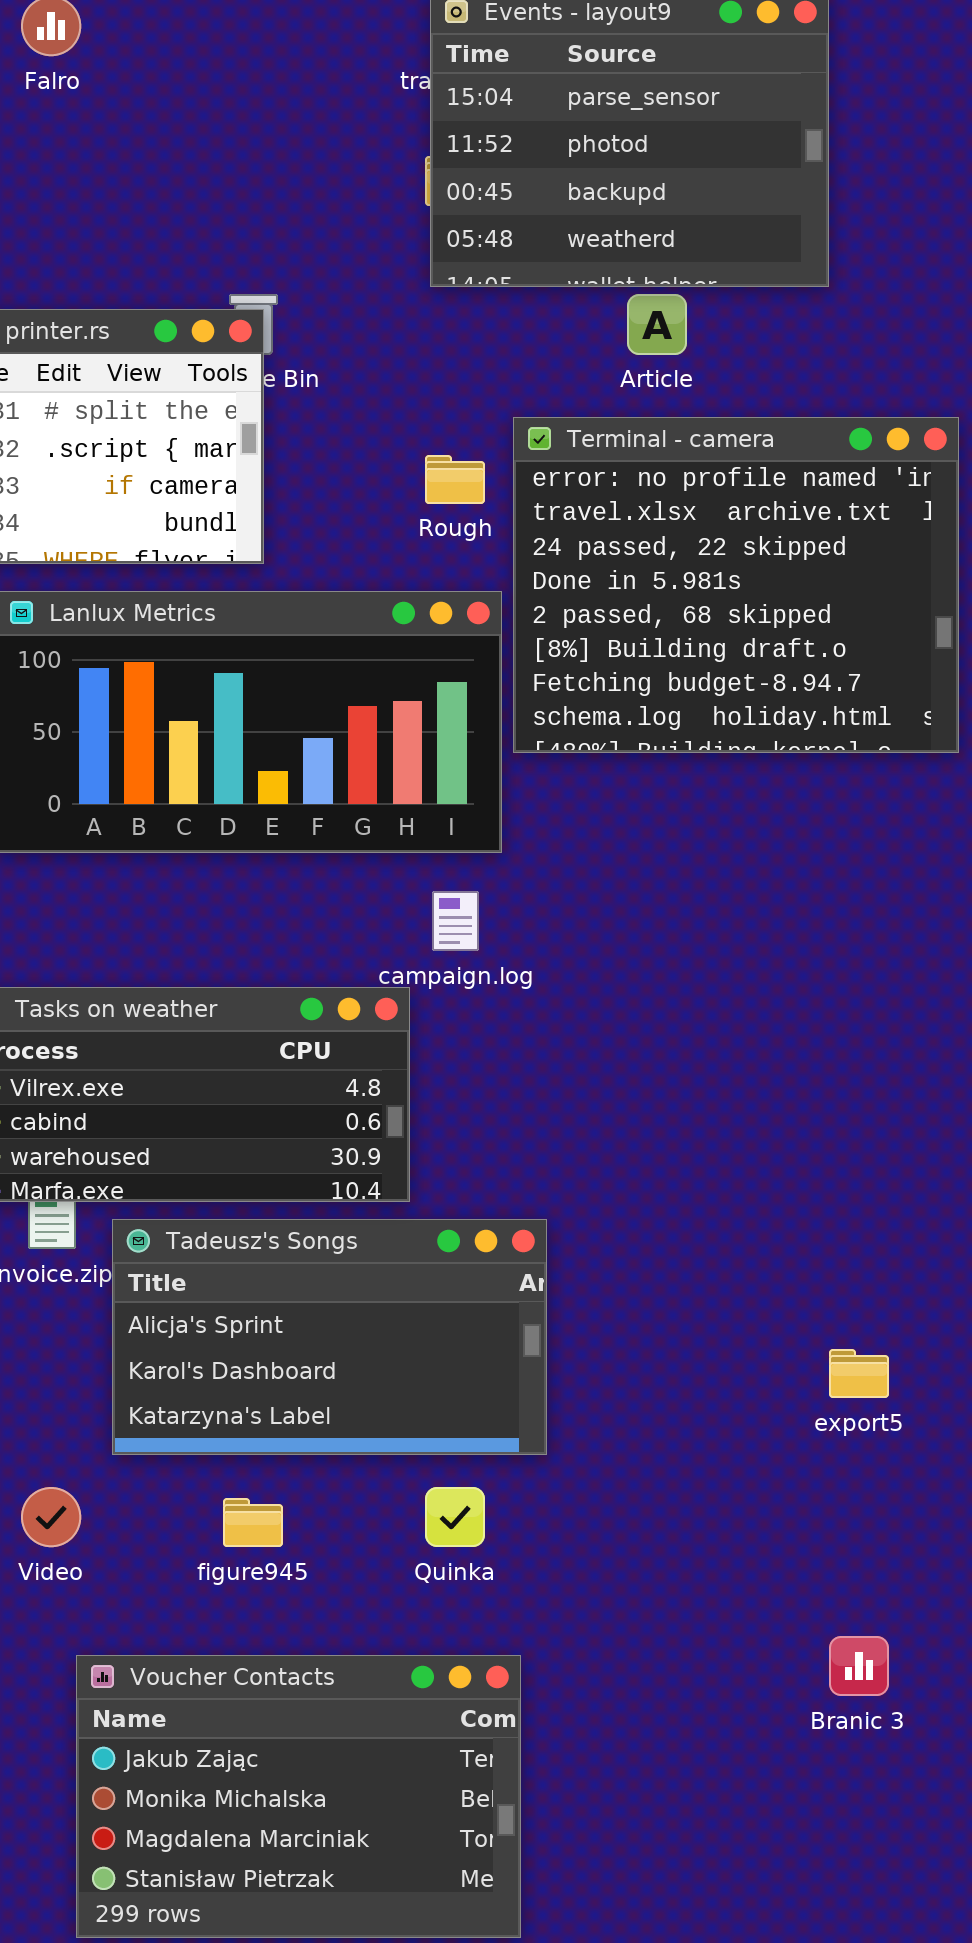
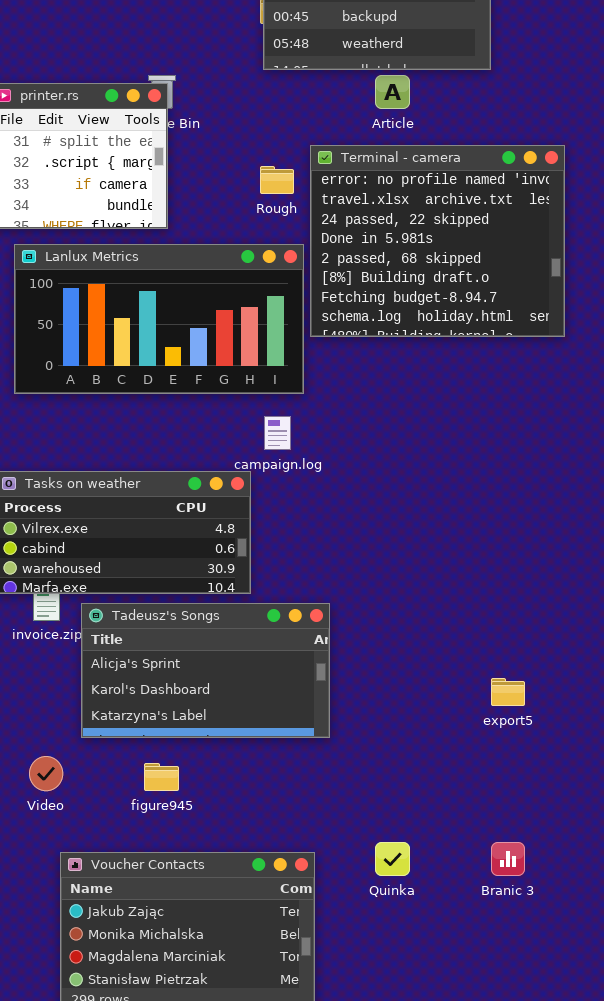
Quinka: [425,1487,485,1547] -> [375,842,410,876], moved

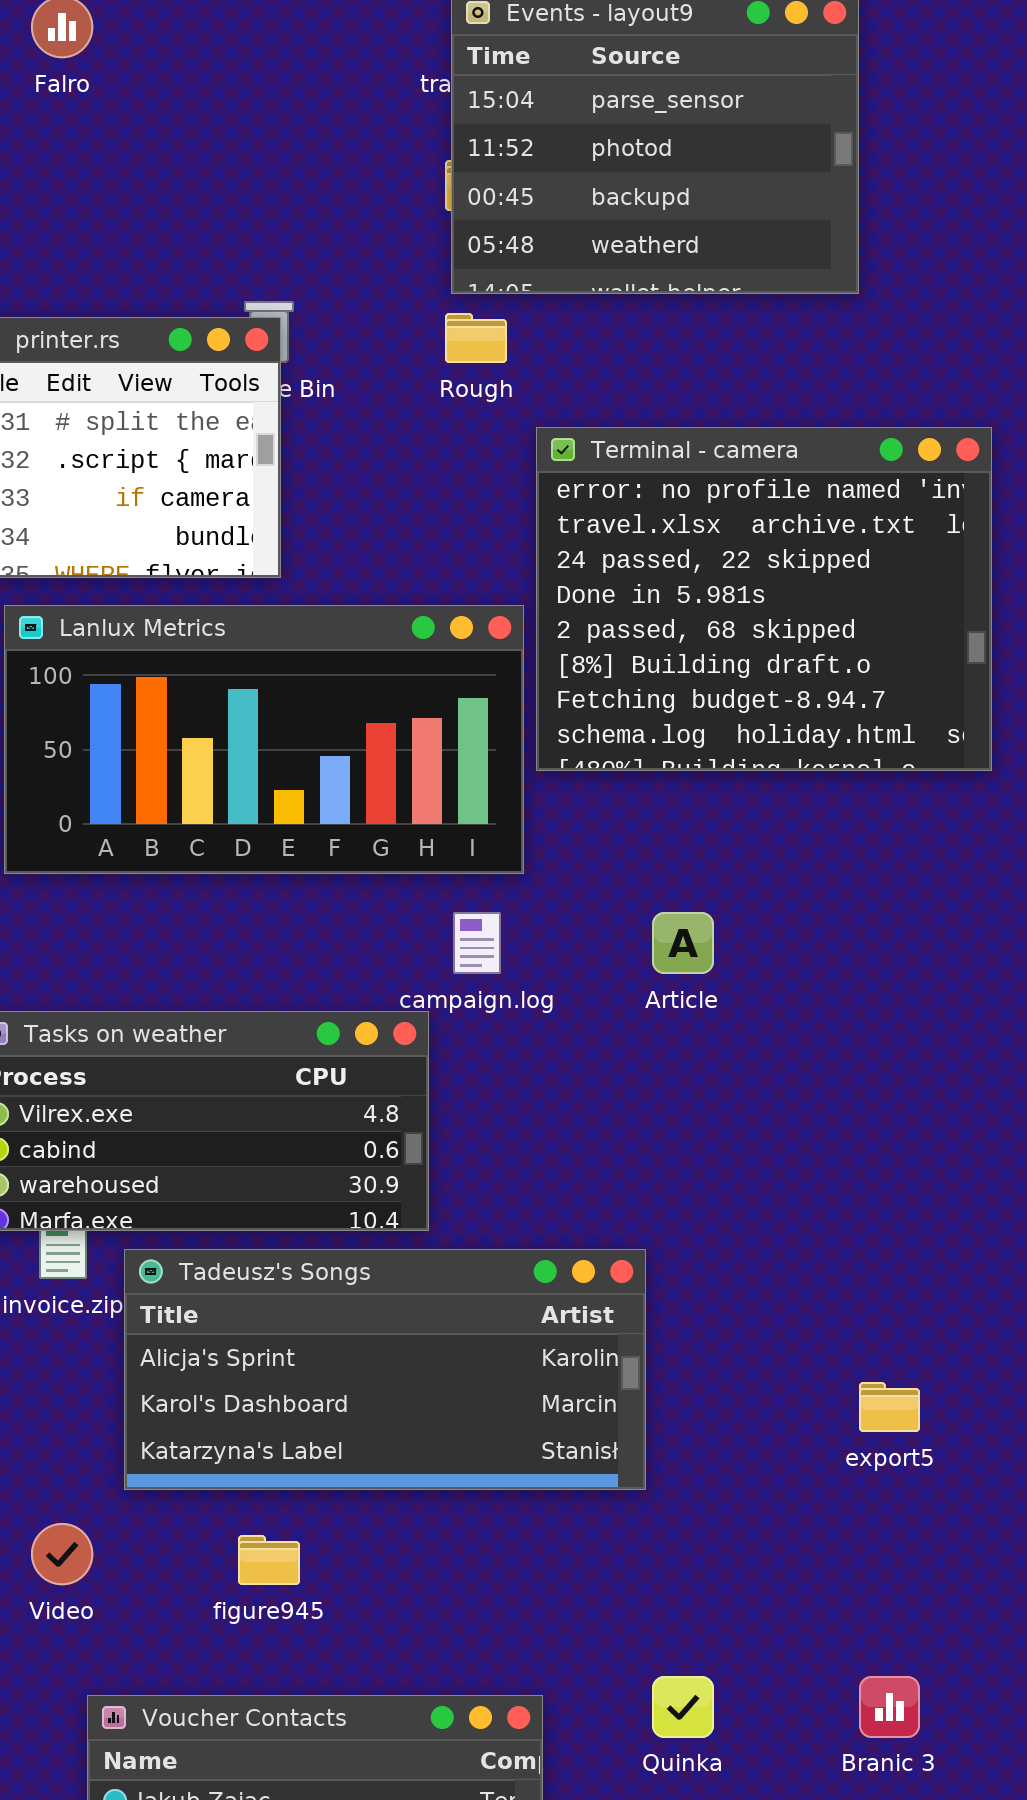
Article: [375,75,410,109] -> [652,912,714,974], moved
Rough: [260,166,294,194] -> [445,313,507,363], moved
Tadeusz's Songs: [81,603,330,738] -> [124,1249,646,1490], resized

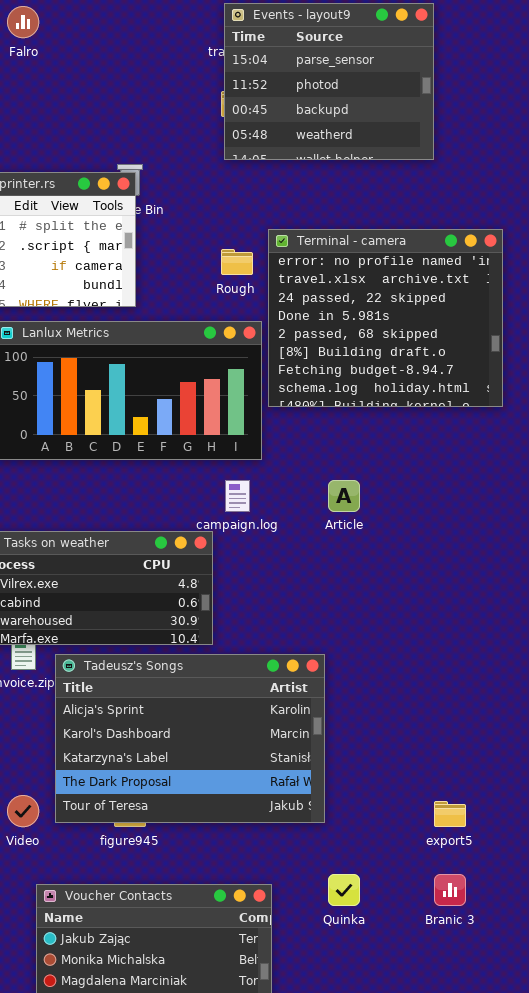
Rough: [445,313,507,363] -> [221,249,253,275], moved
Tadeusz's Songs: [124,1249,646,1490] -> [55,654,325,823], resized
export5: [859,1382,920,1432] -> [434,801,466,827], moved

